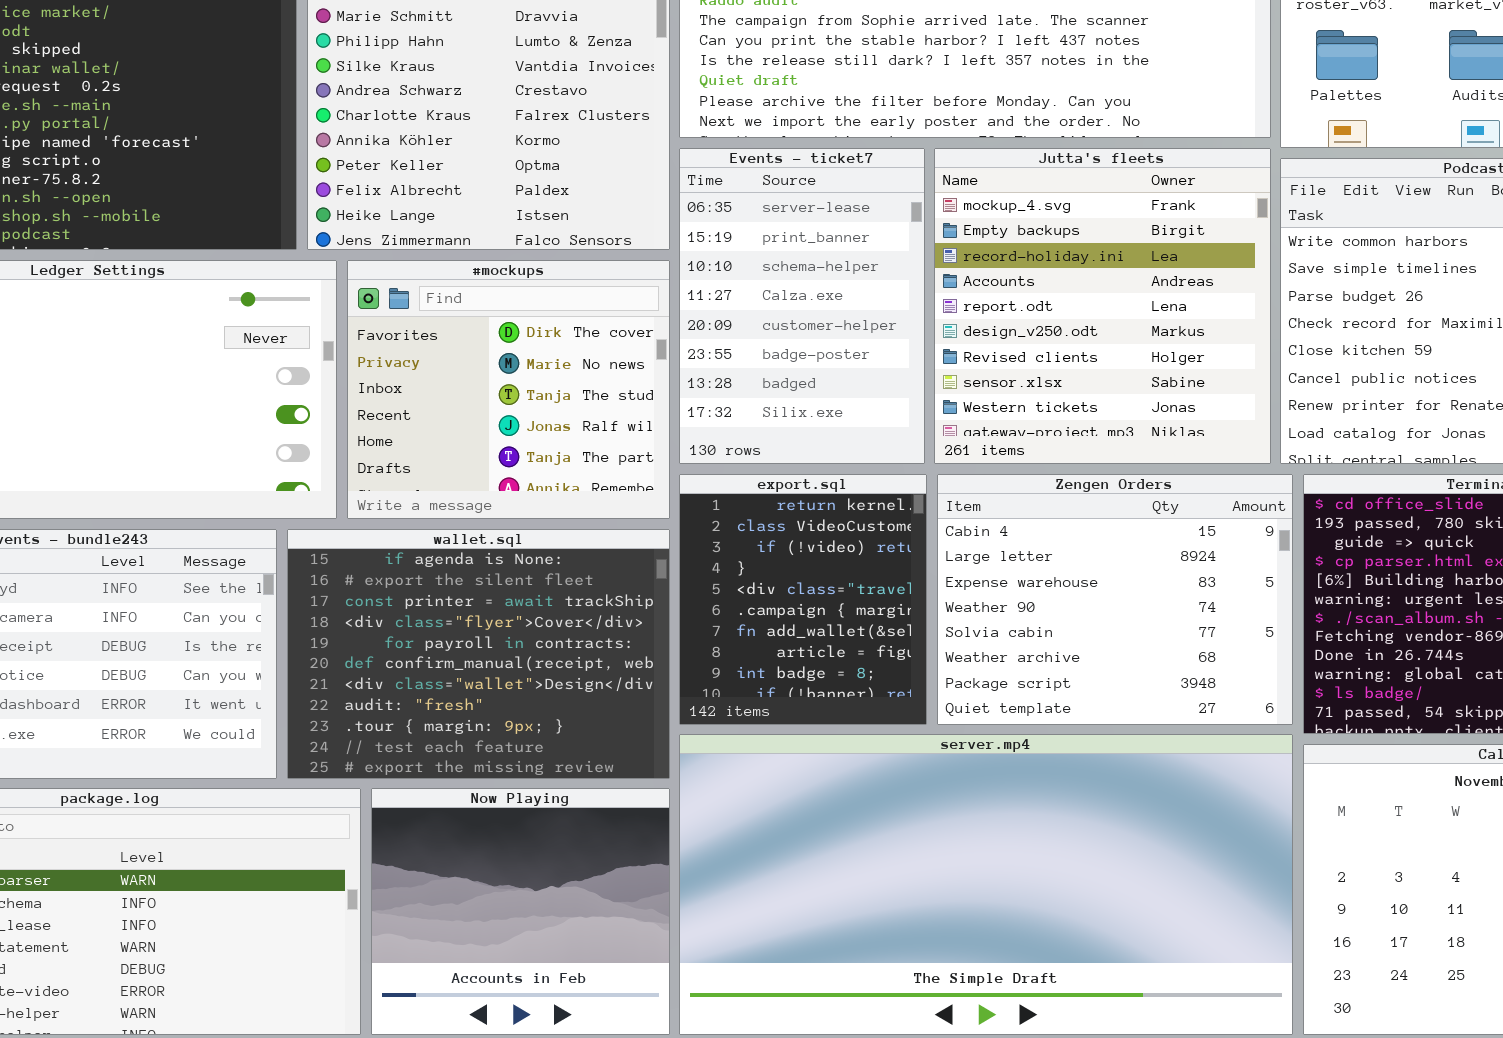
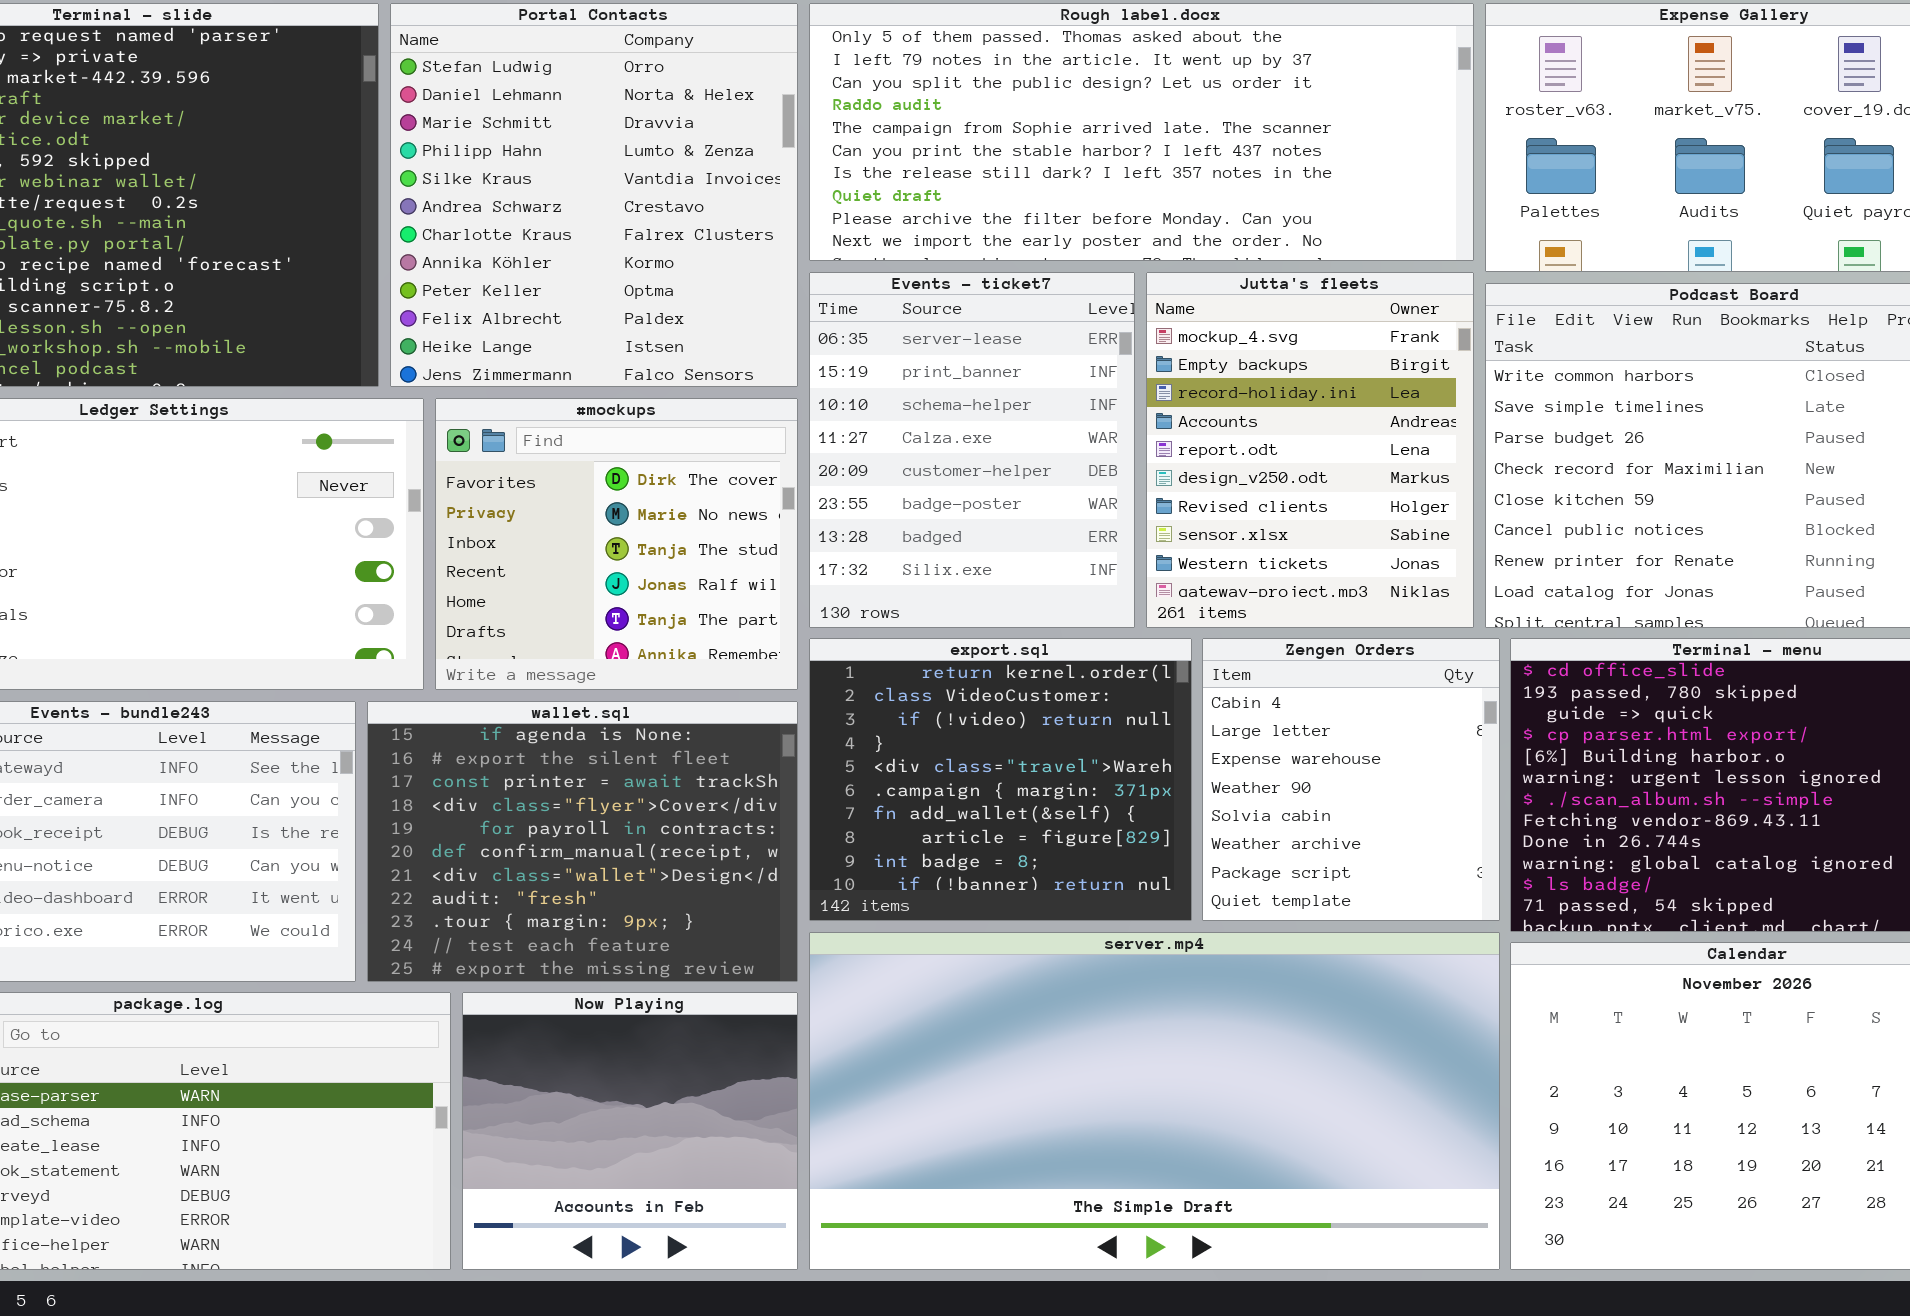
Events - ticket7: [679,148,925,464] -> [809,272,1135,628], resized
Jutta's fleets: [934,148,1271,464] -> [1146,272,1474,628], resized
export.sql: [679,474,927,725] -> [809,638,1192,921], resized
Zengen Orders: [937,474,1293,725] -> [1202,638,1500,921], resized

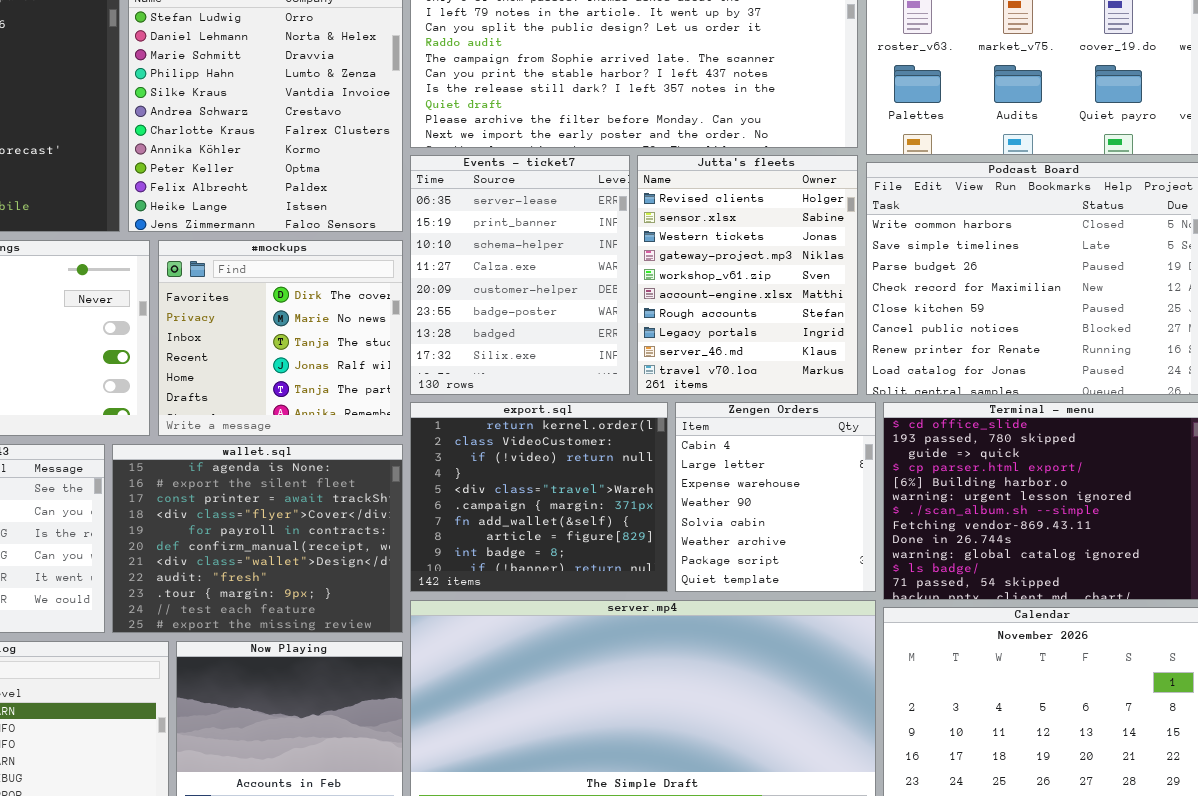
Jutta's fleets: [1146,272,1474,628] -> [637,155,858,395], scrolled down 6 rows

